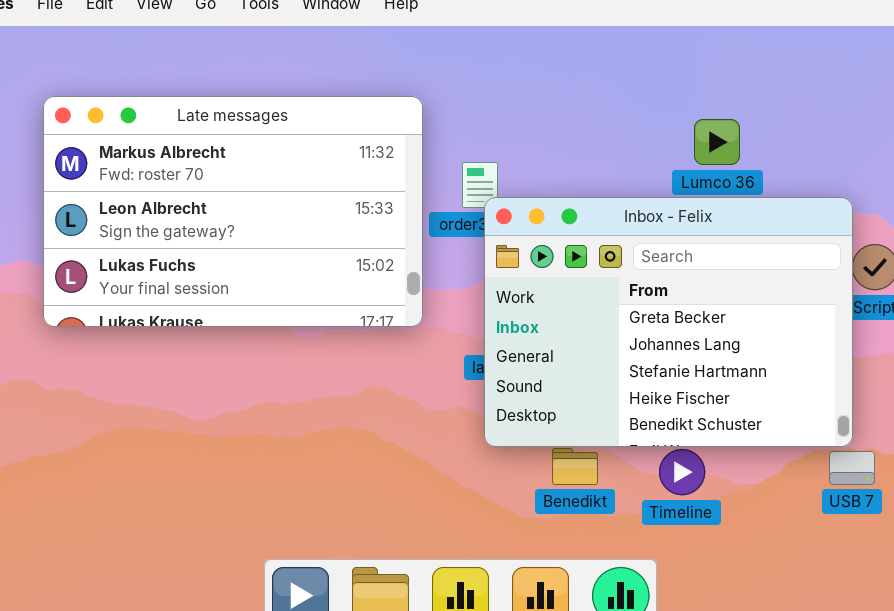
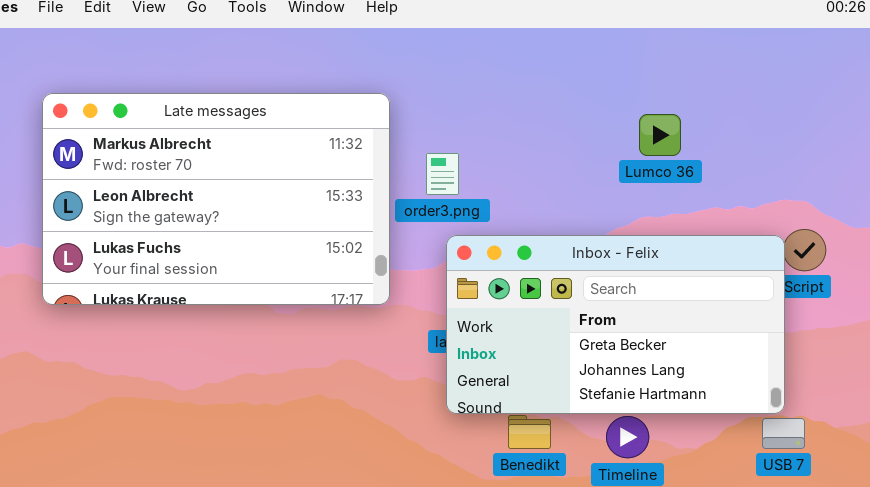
Inbox - Felix: [484,197,853,447] -> [446,235,785,414], resized

